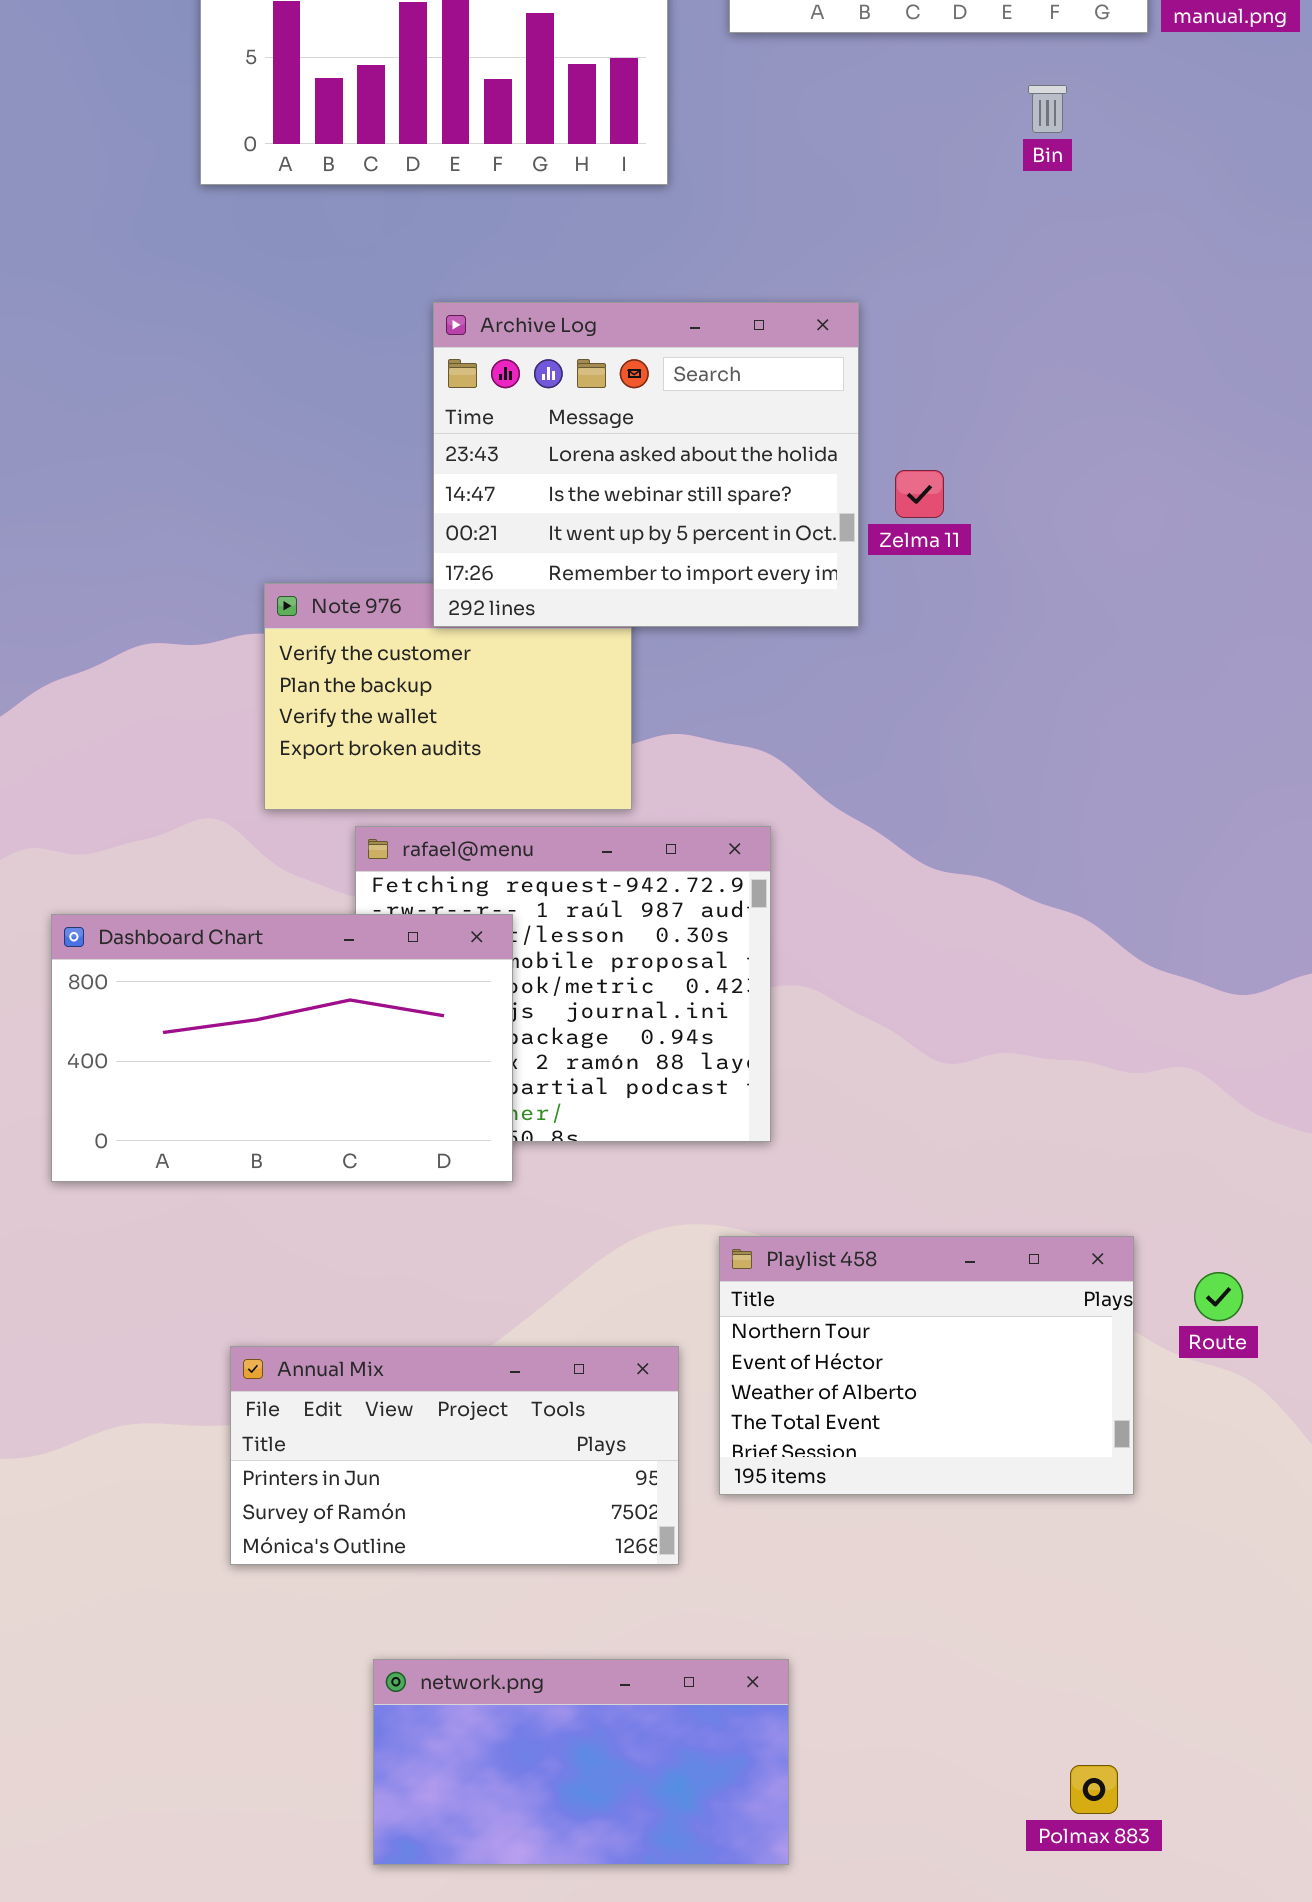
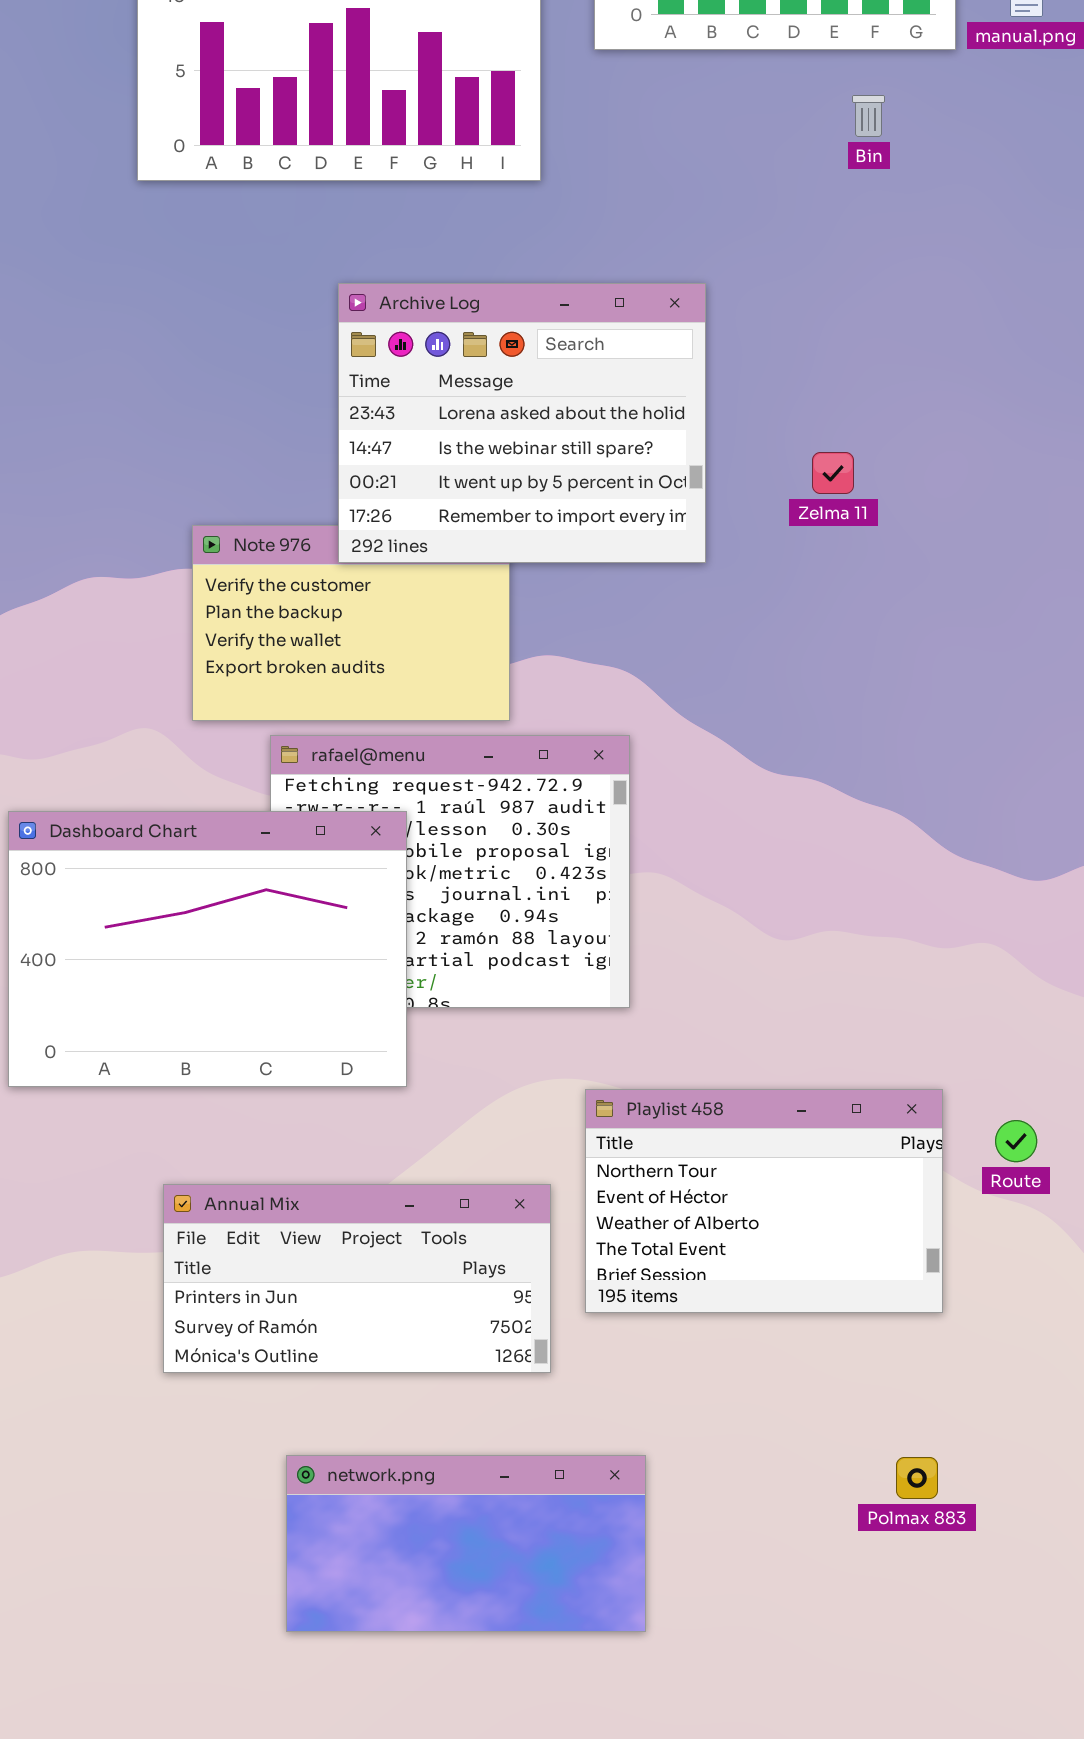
Zelma 11: [895,470,944,518] -> [812,452,854,494], moved
Dashboard Chart: [51,914,513,1182] -> [8,811,407,1087], resized
Polmax 883: [1070,1765,1118,1814] -> [896,1457,938,1499], moved

